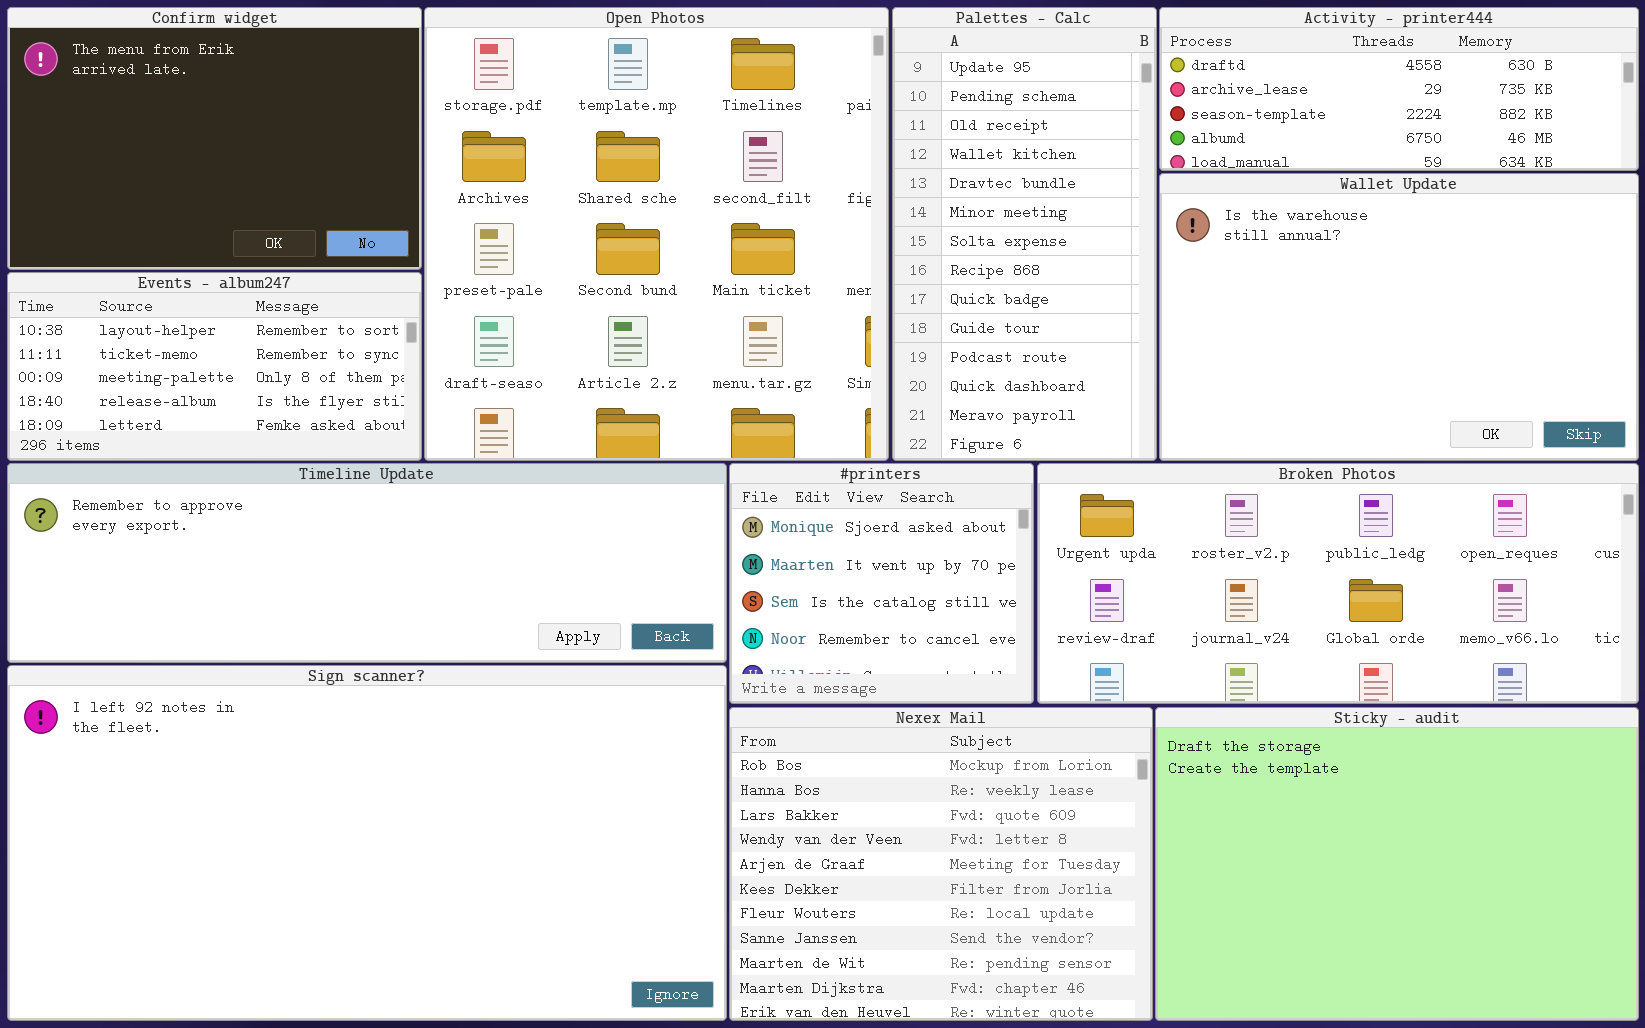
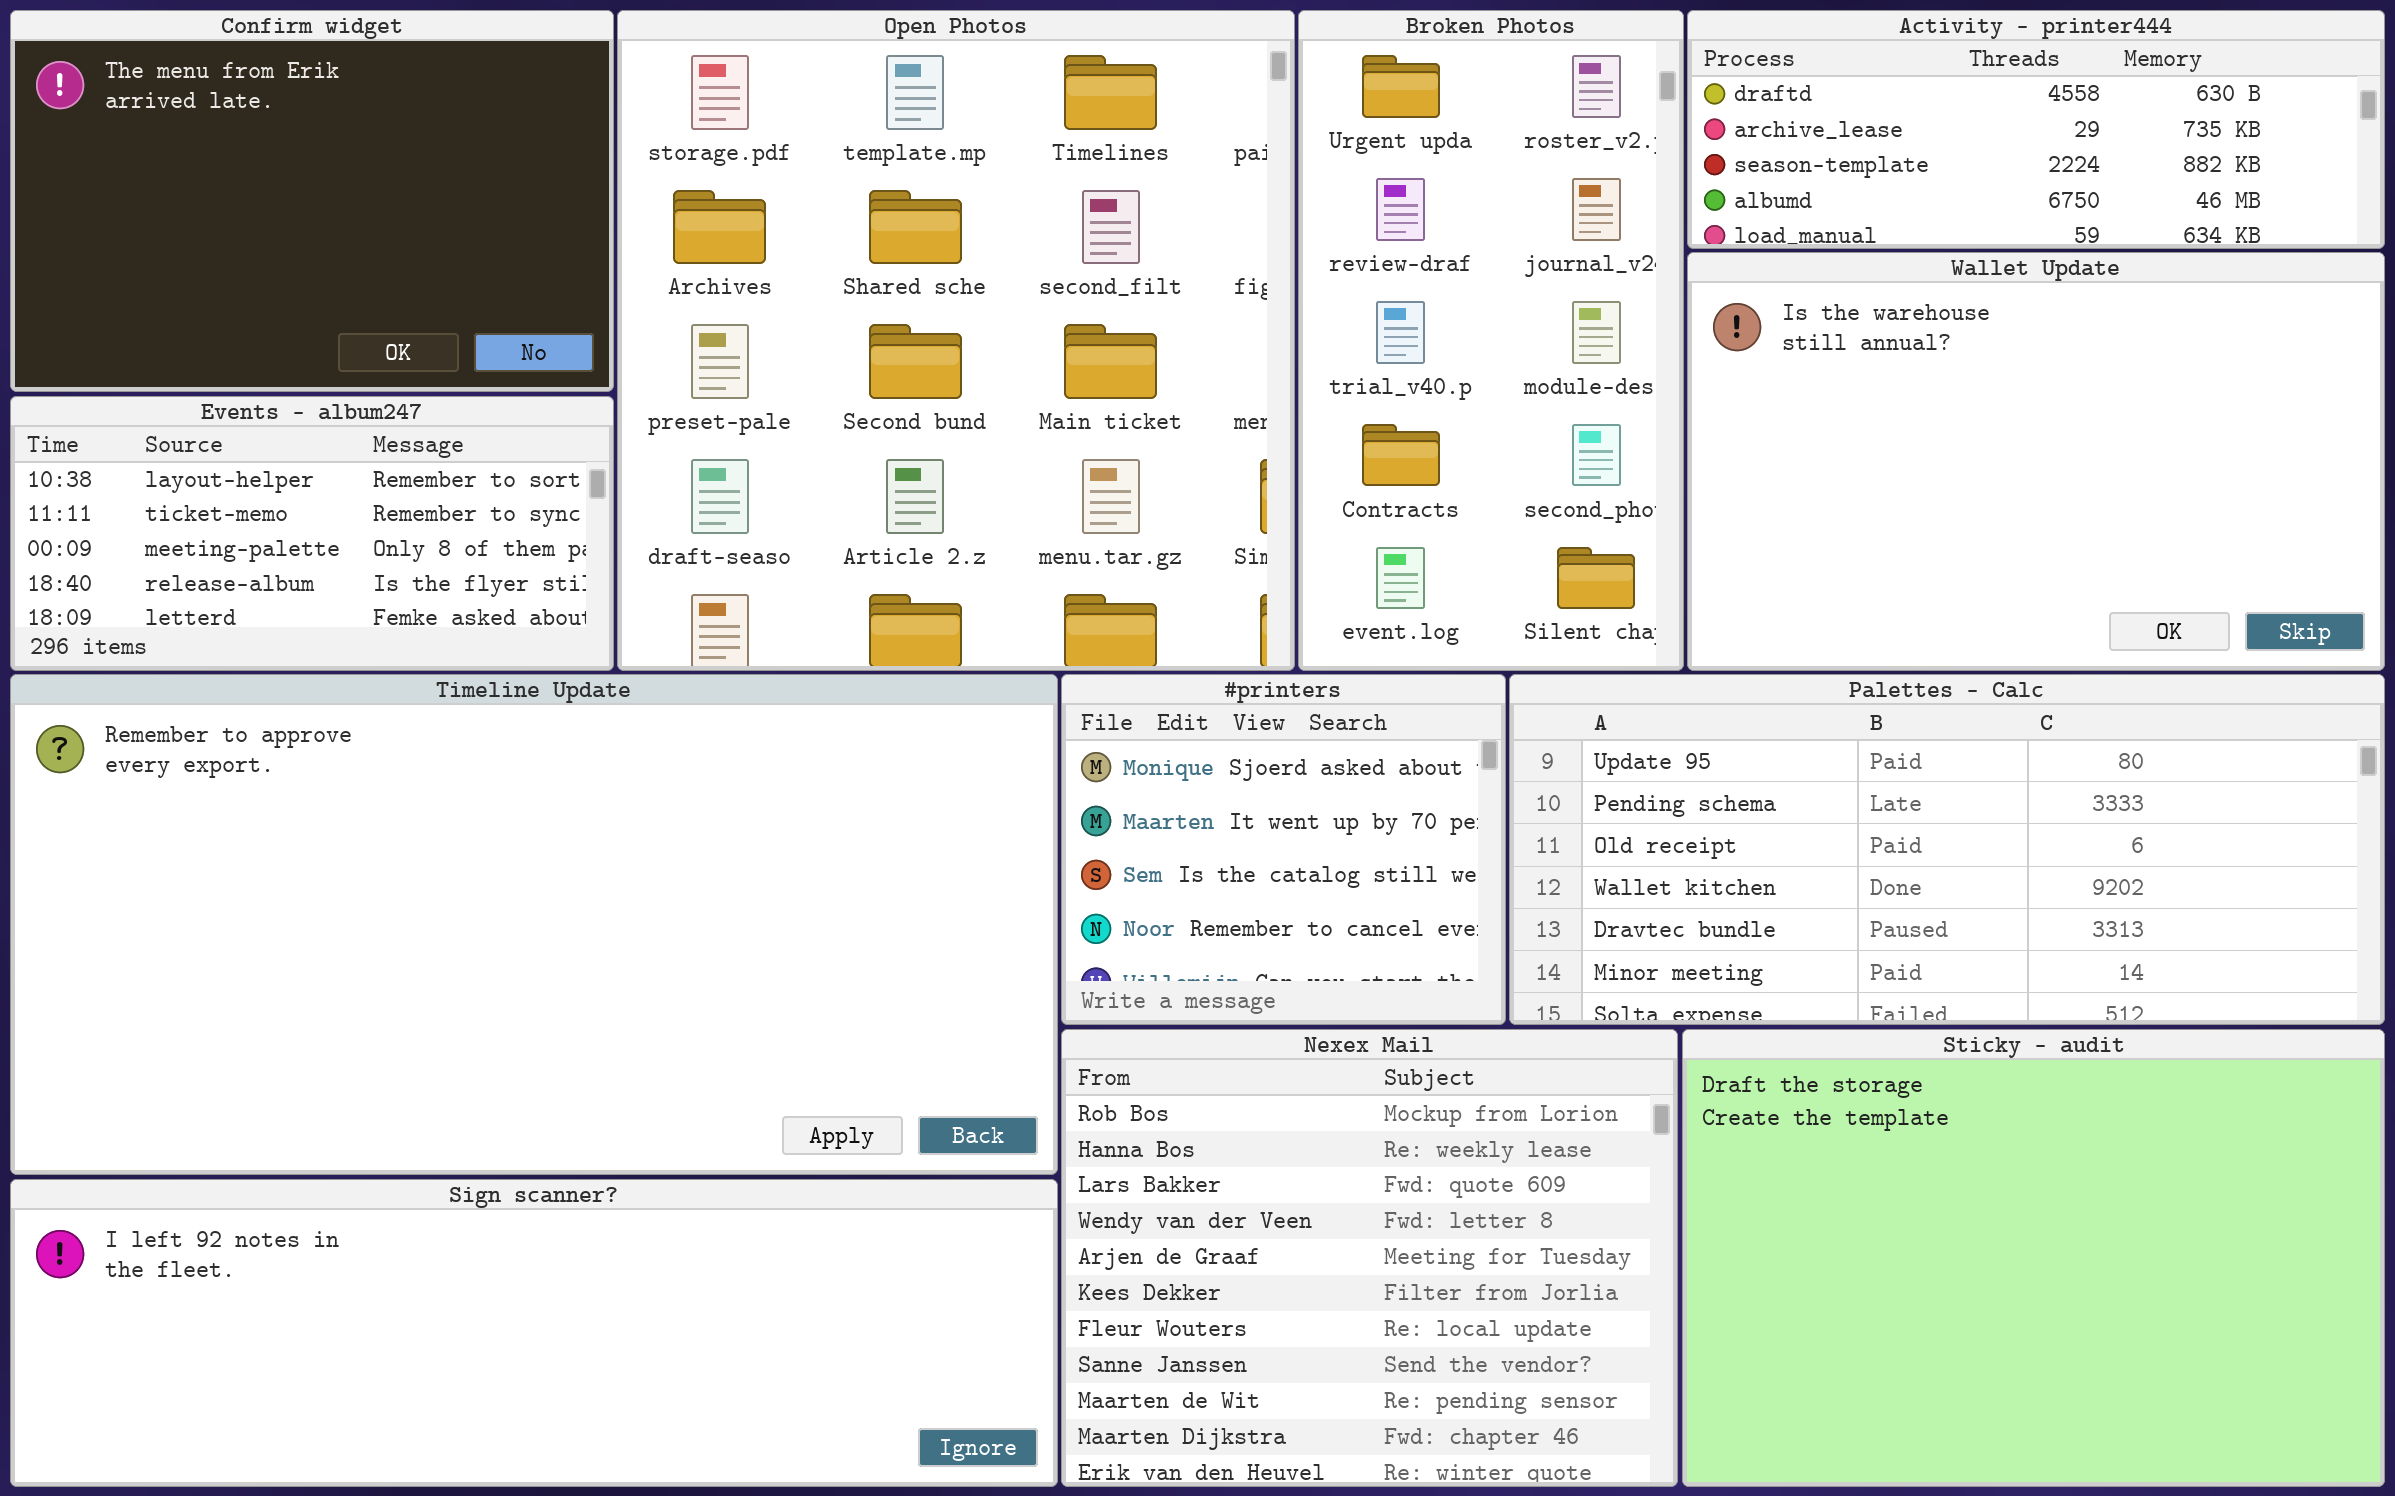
Palettes - Calc: [892,7,1157,461] -> [1509,674,2385,1025], moved, resized
Timeline Update: [7,463,727,663] -> [10,674,1058,1175], resized
Broken Photos: [1037,463,1639,704] -> [1298,10,1684,671], moved, resized
Sign scanner?: [7,665,727,1021] -> [10,1179,1058,1487], resized

